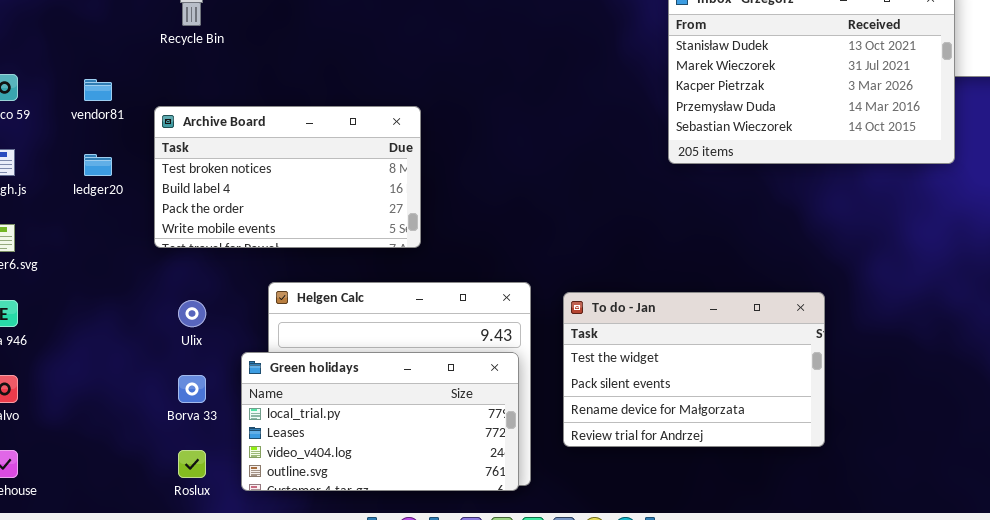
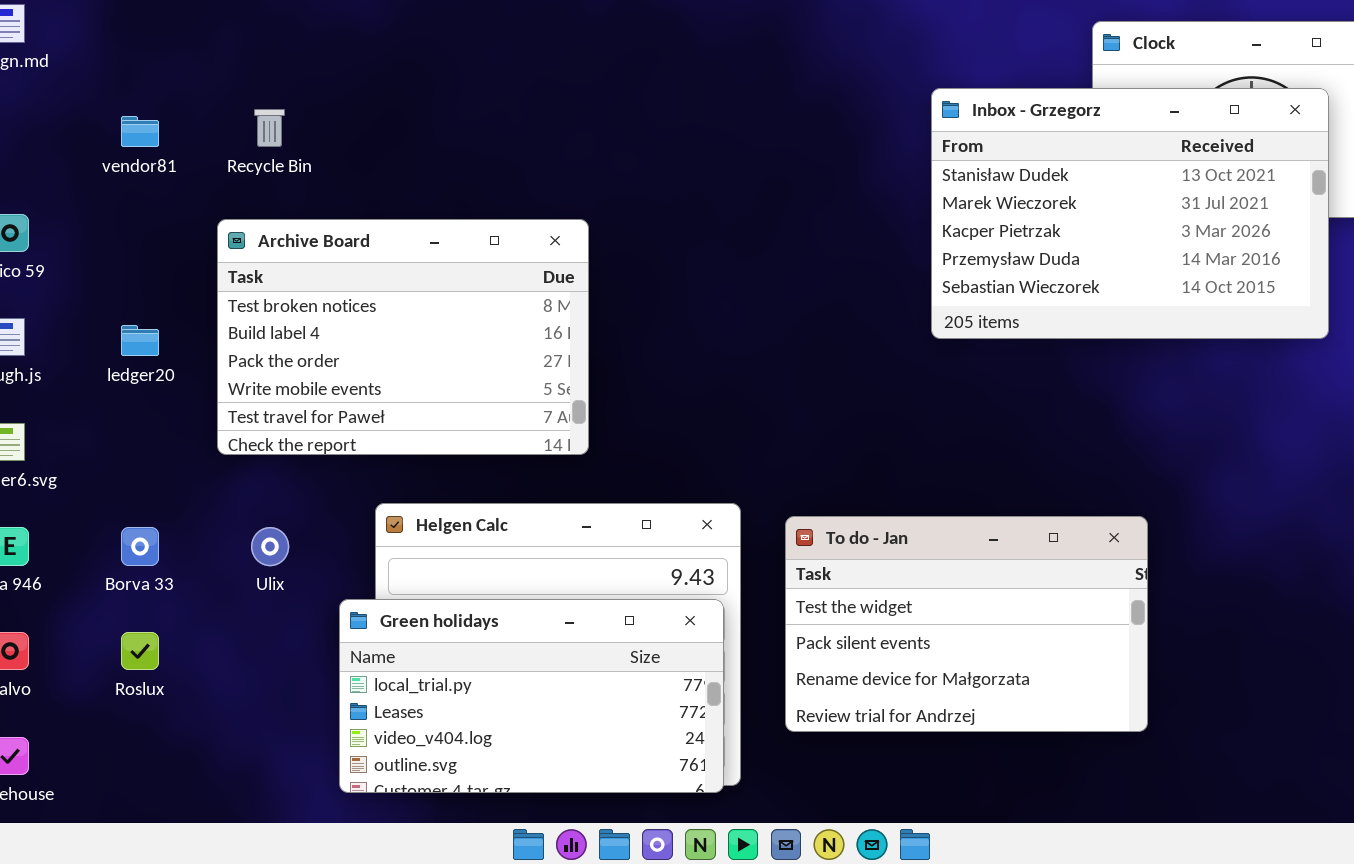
vendor81: [84,79,112,101] -> [121,116,159,147], moved
Archive Board: [154,106,421,248] -> [217,219,589,455], resized
Borva 33: [178,375,206,403] -> [121,527,159,566], moved
Roslux: [178,450,206,478] -> [121,632,159,670], moved

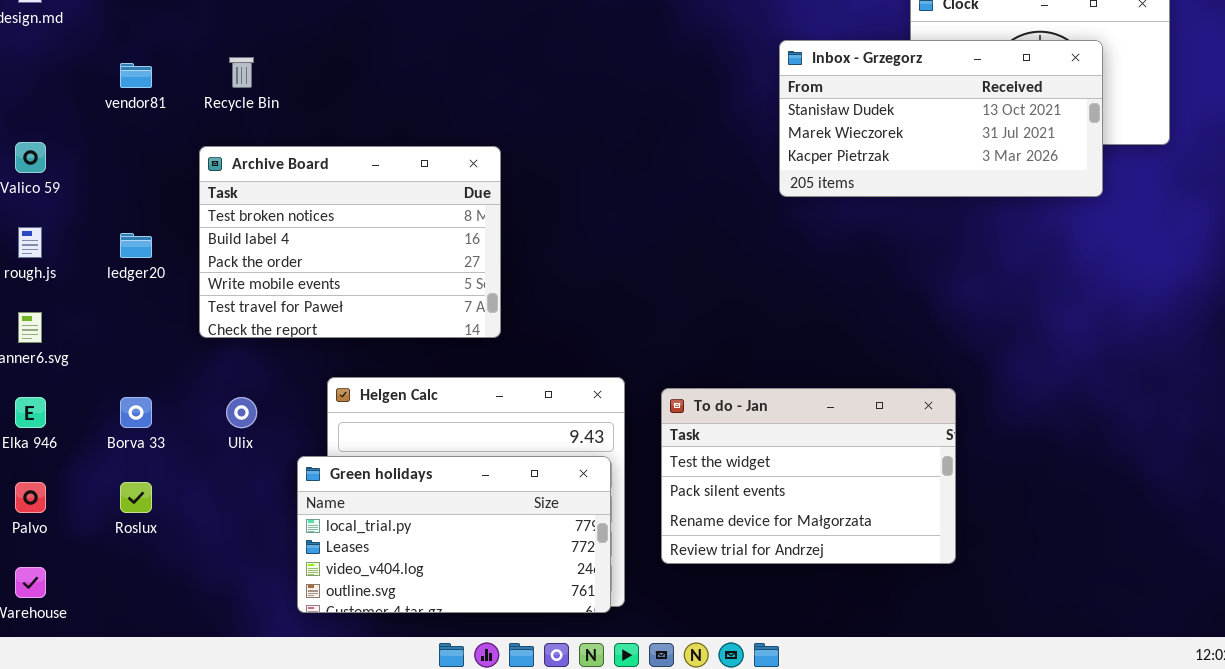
Inbox - Grzegorz: [931,88,1329,339] -> [779,40,1103,197], resized

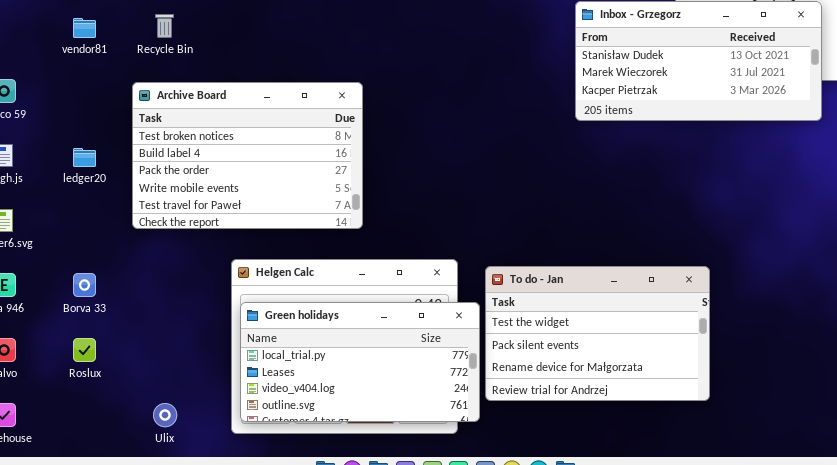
Ulix: [226,397,257,428] -> [153,403,177,427], moved
Green holidays: [297,456,611,613] -> [240,302,480,422], moved

